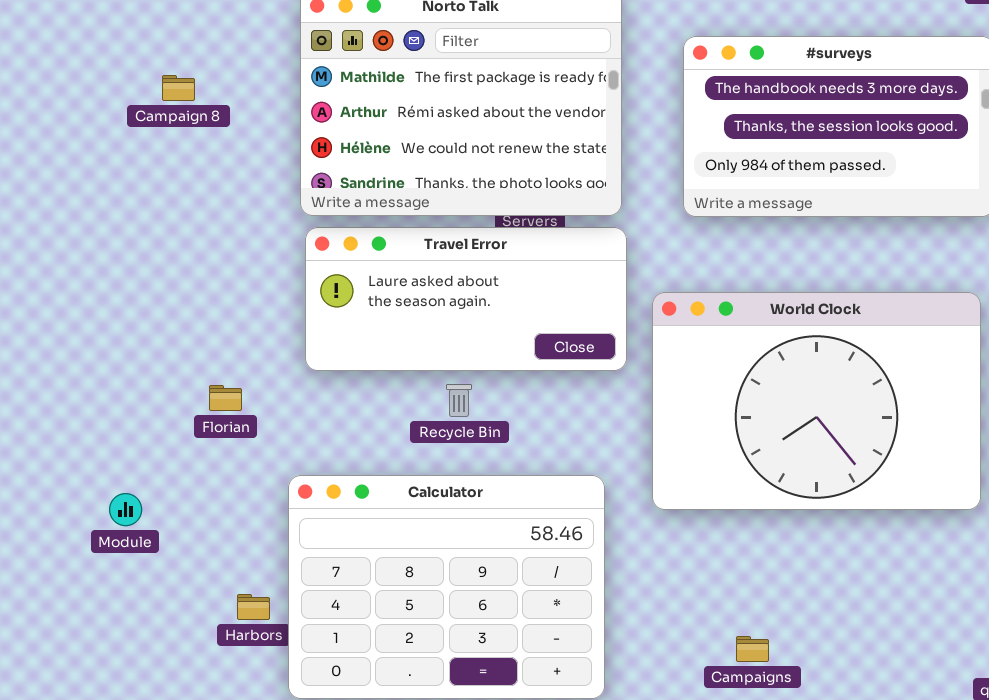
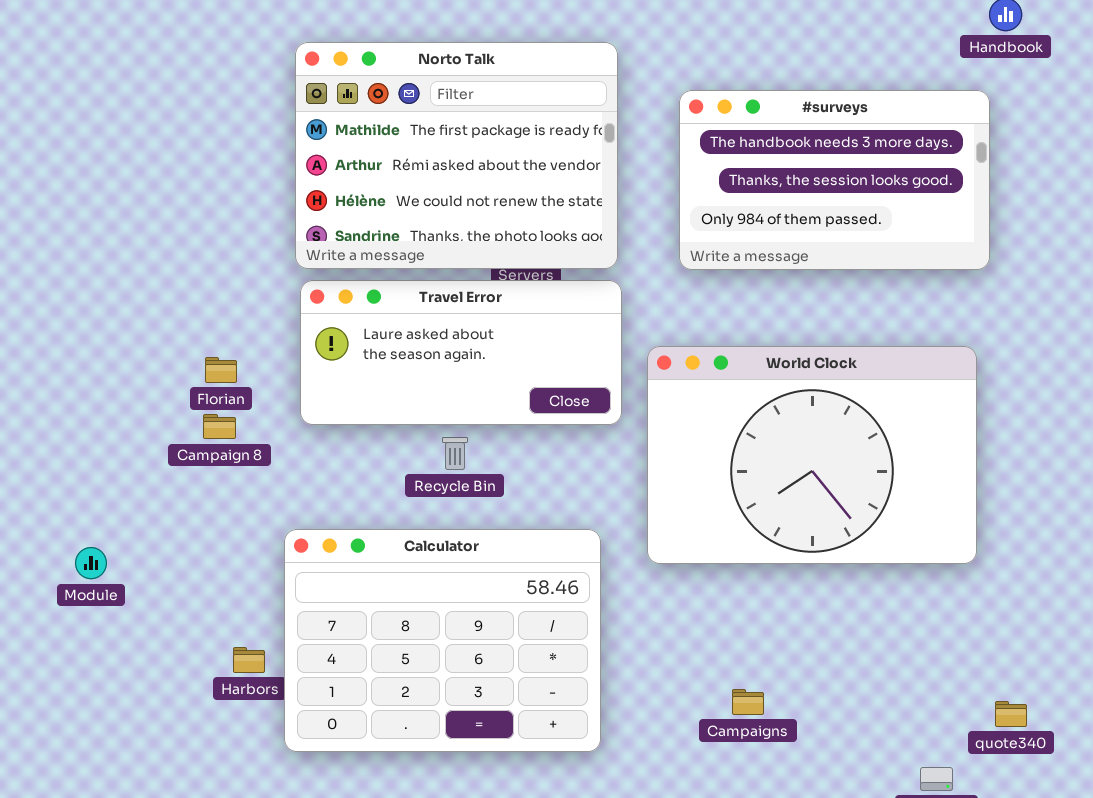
Campaign 8: [162,75,195,101] -> [203,414,236,439], moved
Florian: [209,385,242,411] -> [205,357,237,383], moved
Module: [109,493,142,526] -> [75,547,107,579], moved

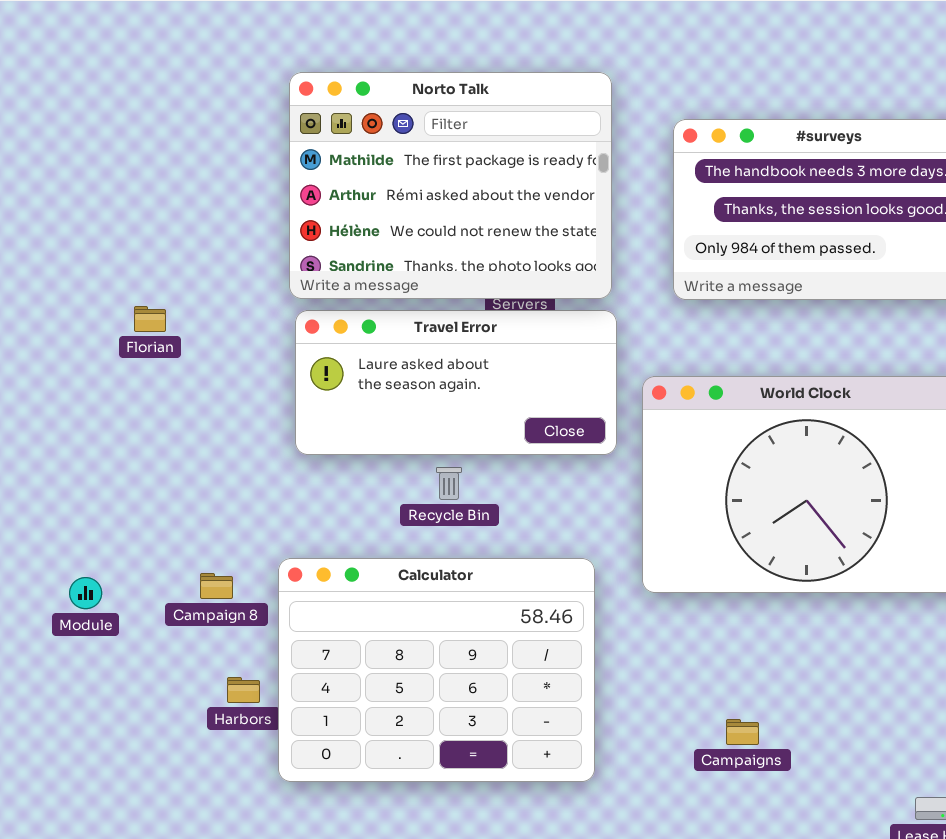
Florian: [205,357,237,383] -> [134,306,166,332], moved
Campaign 8: [203,414,236,439] -> [200,573,233,599], moved

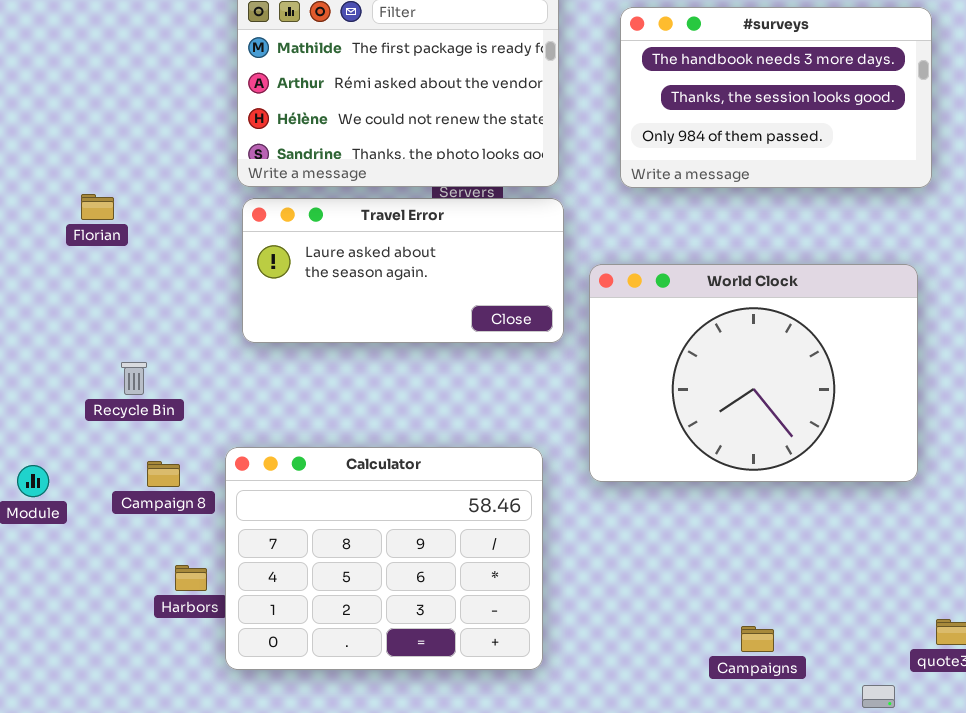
Recycle Bin: [436,467,462,500] -> [121,362,147,395], moved
Campaigns: [726,719,759,745] -> [741,626,774,652], moved

